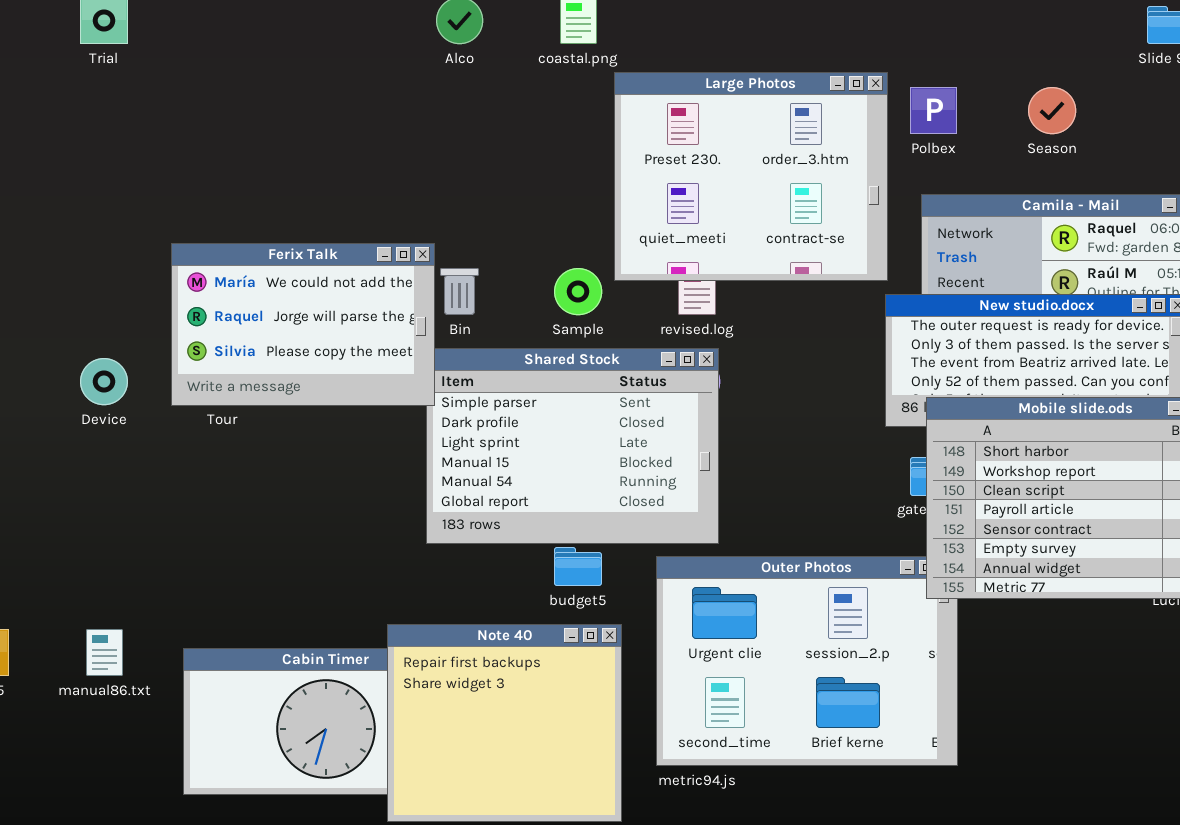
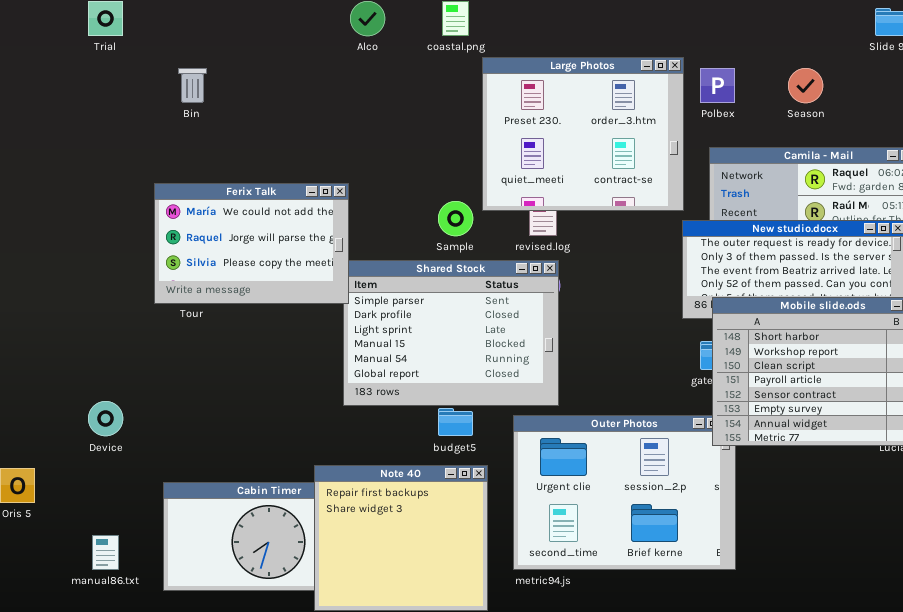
Bin: [440,268,479,315] -> [178,68,207,103], moved
Device: [80,358,128,405] -> [88,401,123,436], moved
manual86.txt: [86,629,123,676] -> [92,535,119,570], moved

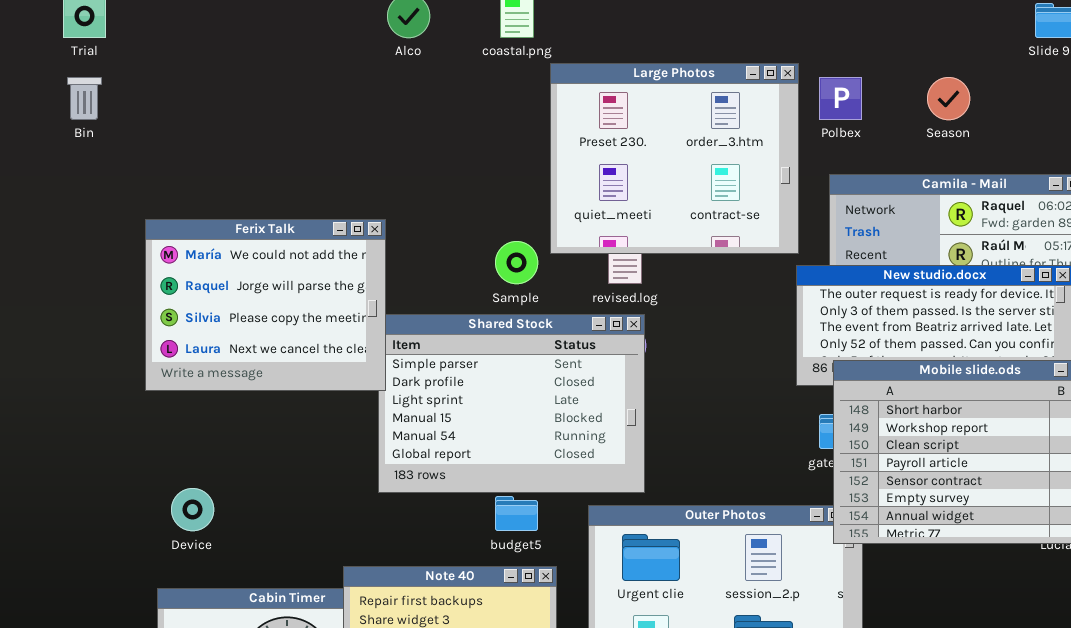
Bin: [178,68,207,103] -> [67,77,102,120], moved
Ferix Talk: [154,183,349,304] -> [145,219,386,391], resized
Device: [88,401,123,436] -> [171,488,214,531], moved

